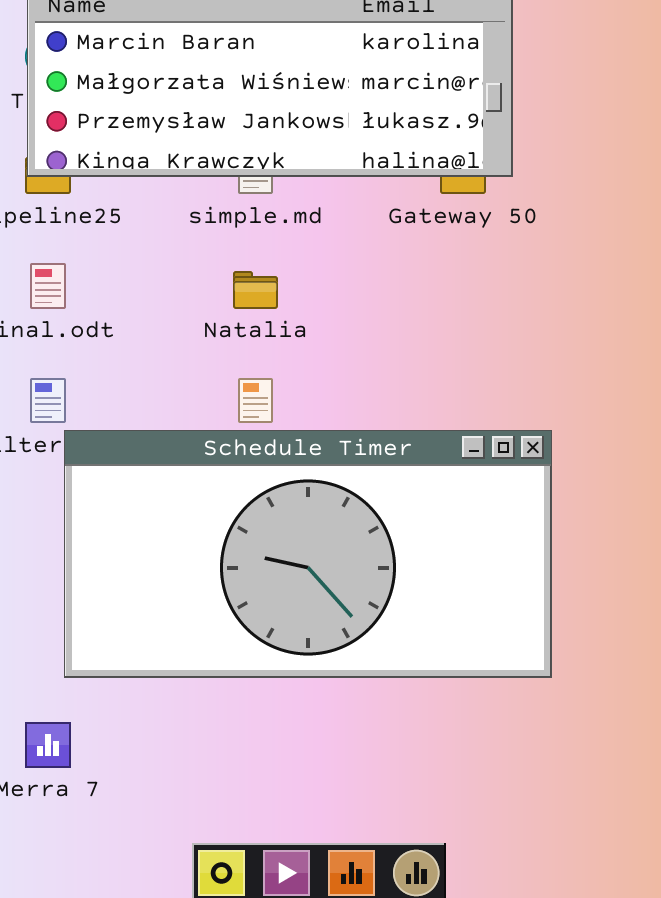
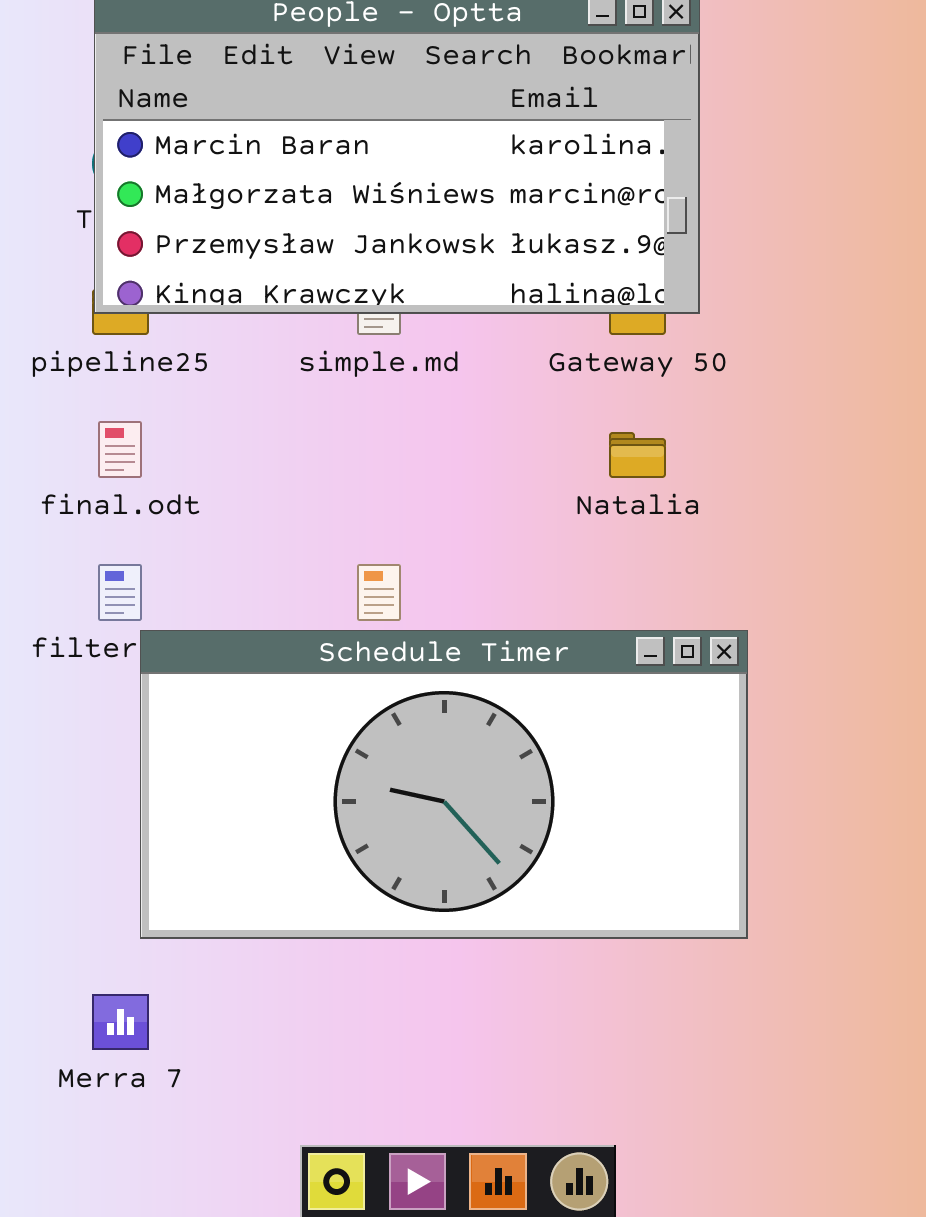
Natalia: [233,271,278,309] -> [609,432,666,478], moved

